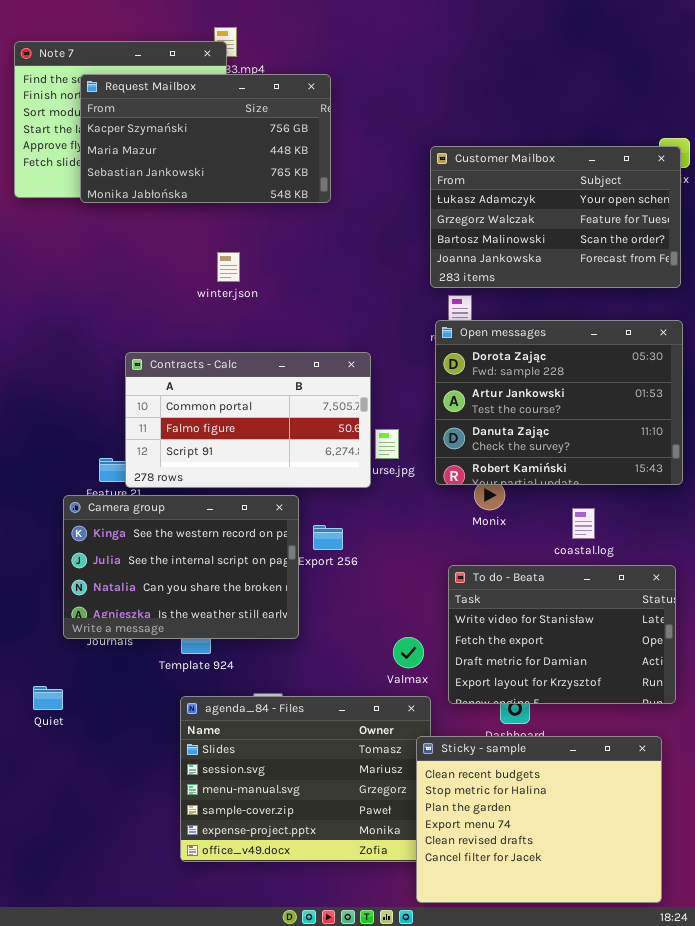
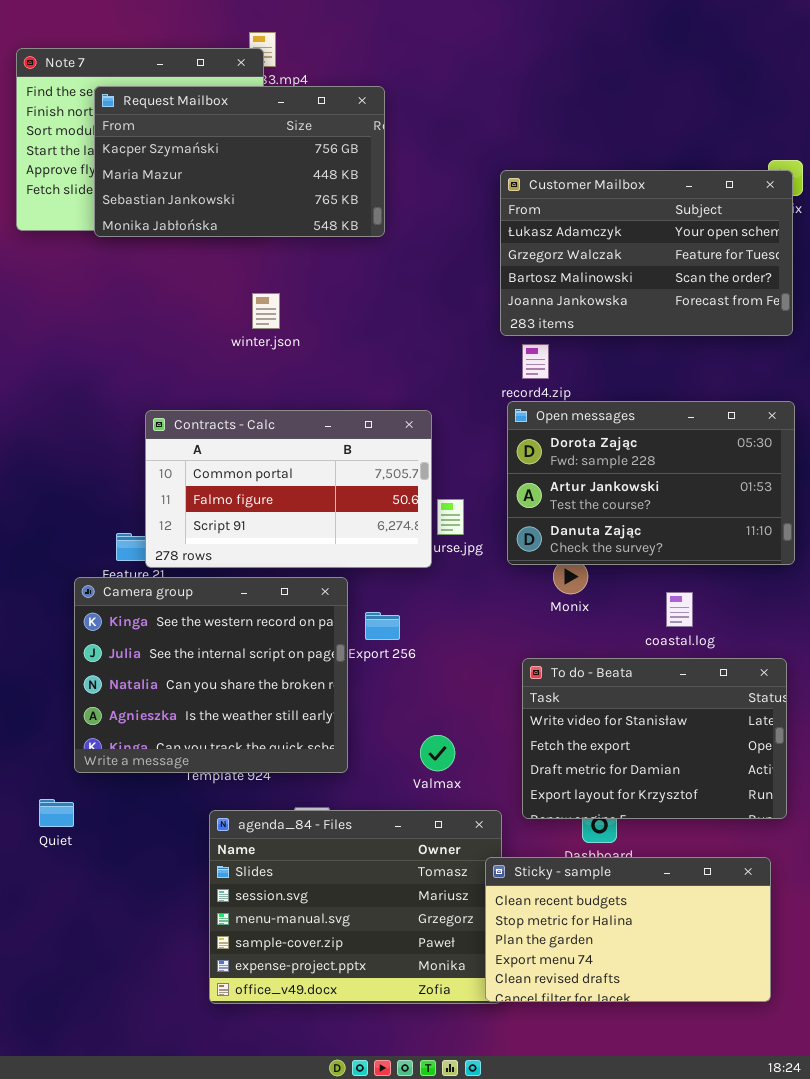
Open messages: [435,320,683,485] -> [507,401,795,565], resized
Camera group: [63,495,299,639] -> [74,577,348,773], resized
Valmax: [393,637,424,668] -> [420,735,455,771], moved
Sticky - sample: [416,736,662,903] -> [485,857,771,1002], resized

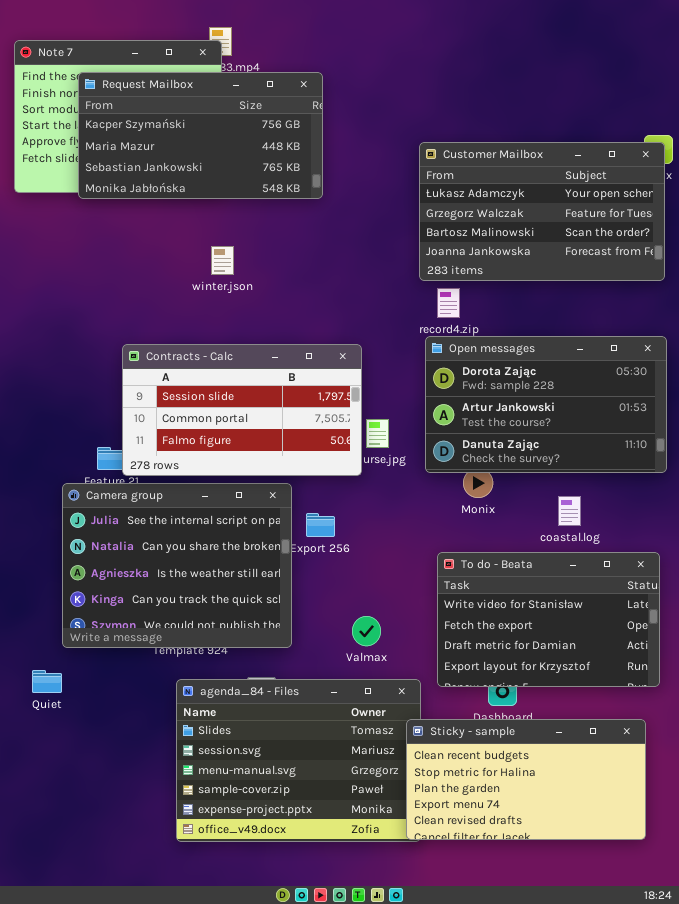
Contracts - Calc: [145,410,432,568] -> [122,344,362,476], scrolled up 1 row
Camera group: [74,577,348,773] -> [62,483,292,648], scrolled down 1 row

